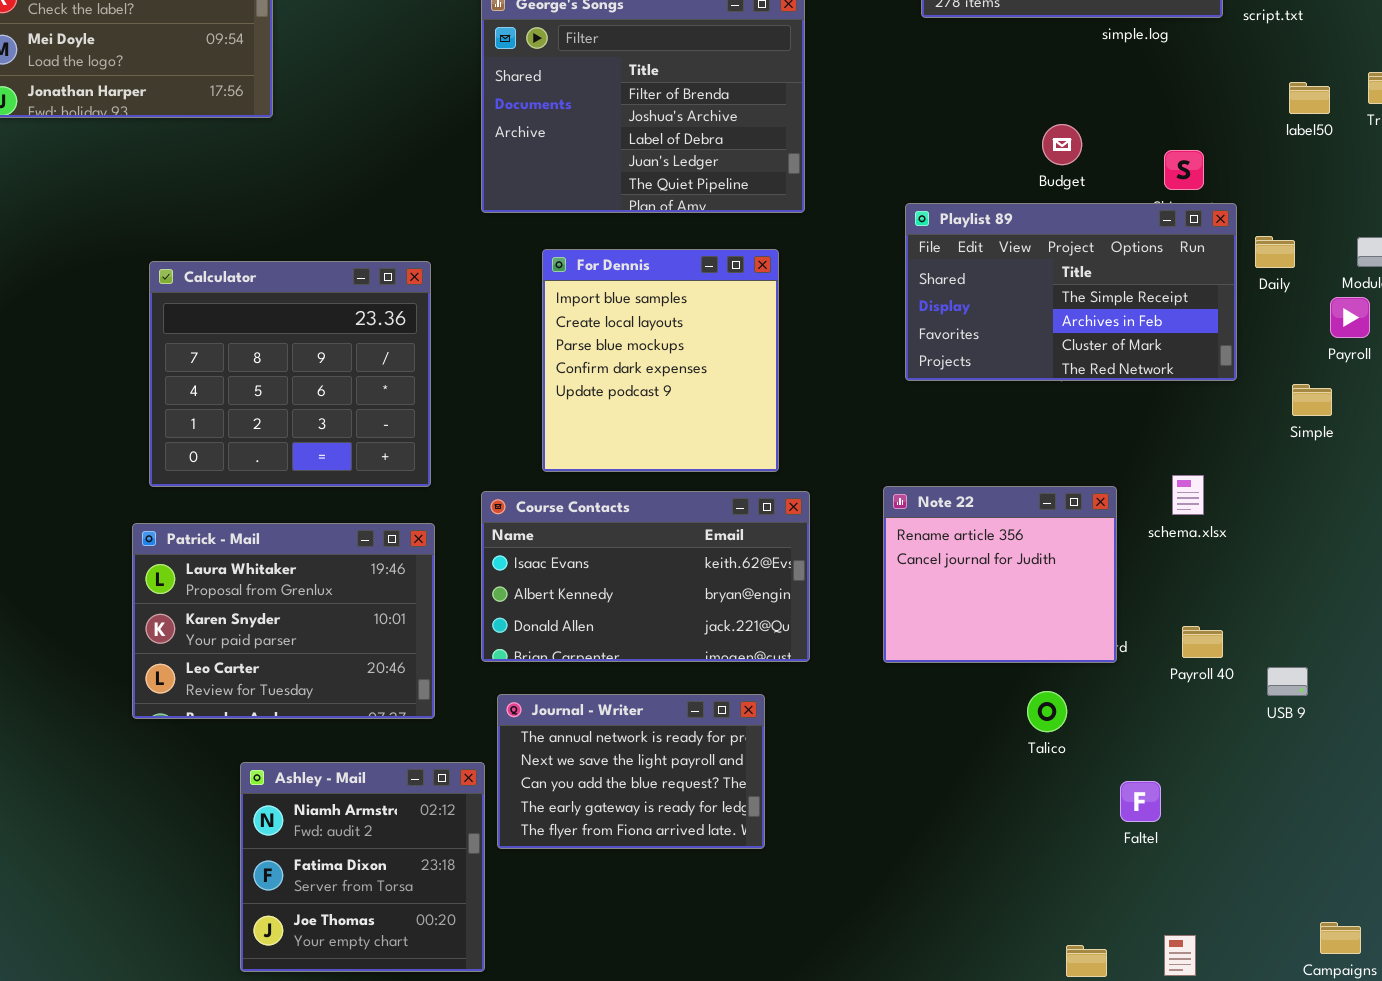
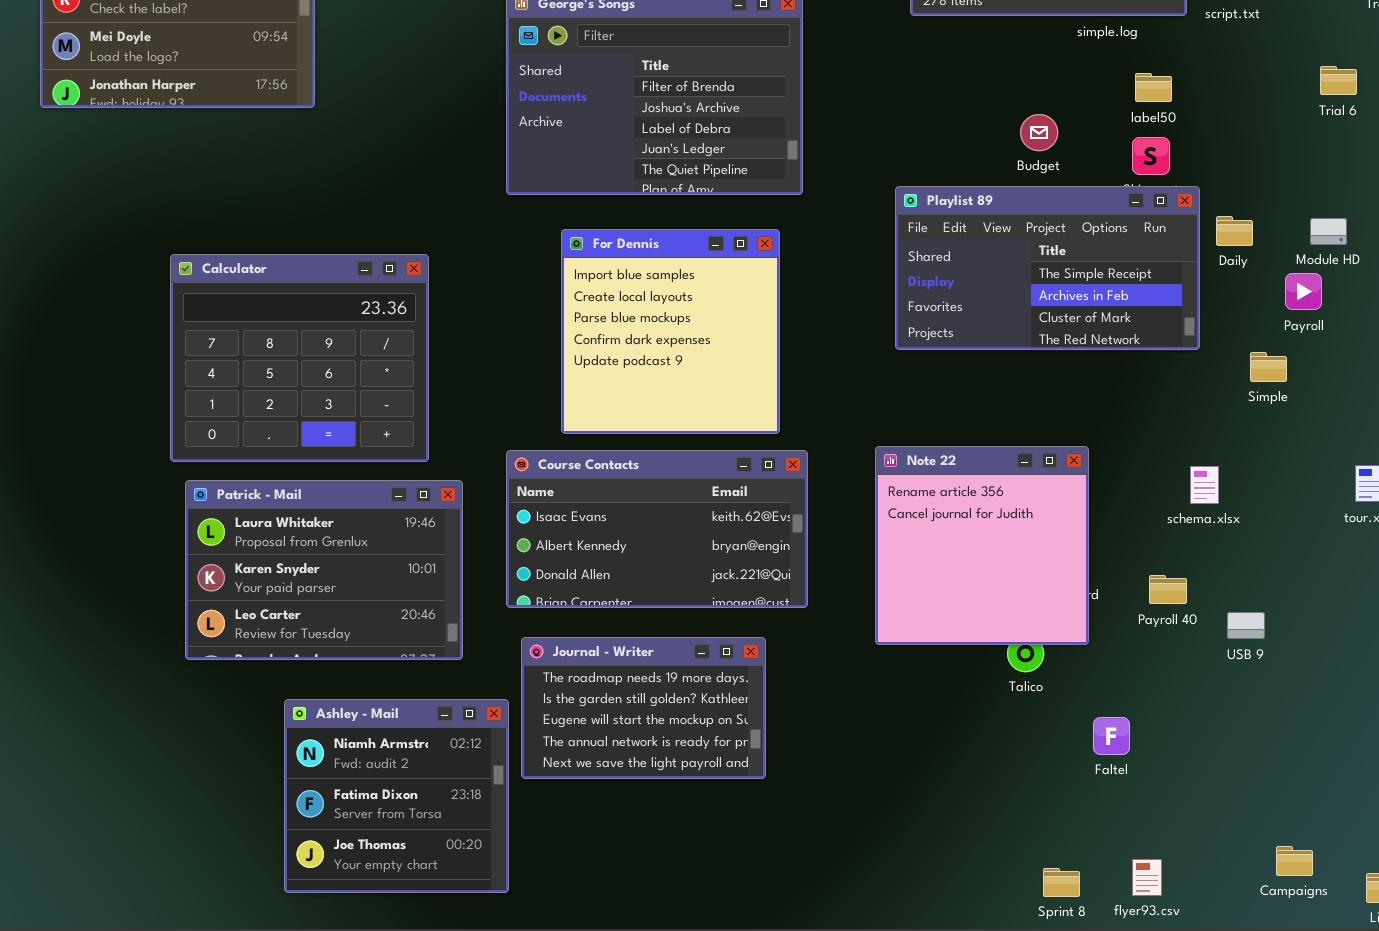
label50: [1289,82,1330,114] -> [1135,73,1172,102], moved
Calculator: [149,261,431,487] -> [170,254,429,462], moved
schema.xlsx: [1172,475,1204,515] -> [1190,466,1219,504], moved
Note 22: [883,486,1117,663] -> [875,446,1089,645], resized
Journal - Writer: [497,694,765,849] -> [521,637,766,779], scrolled up 3 rows

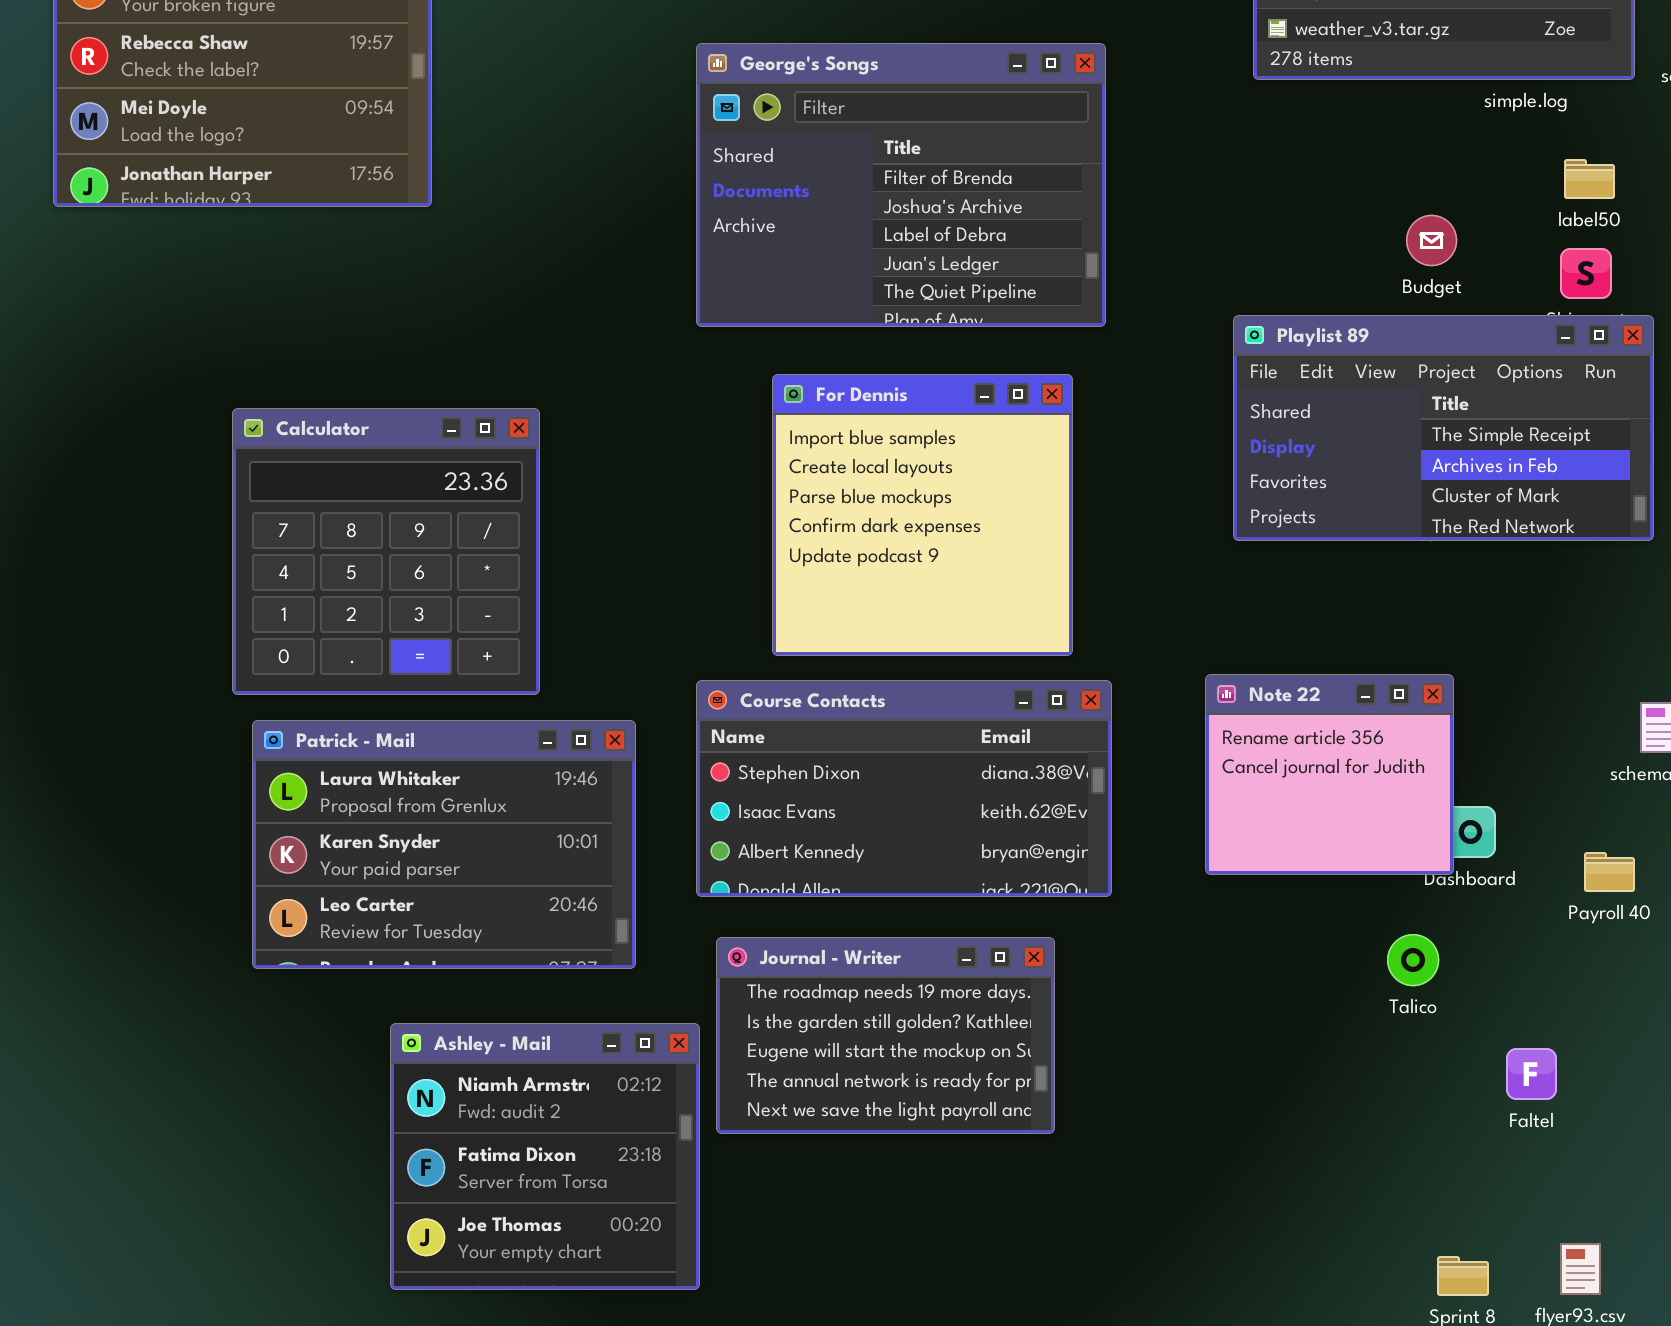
Calculator: [170,254,429,462] -> [232,408,540,695], resized
Note 22: [875,446,1089,645] -> [1205,674,1454,875], resized
Course Contacts: [506,450,808,608] -> [696,680,1112,897], scrolled up 1 row

